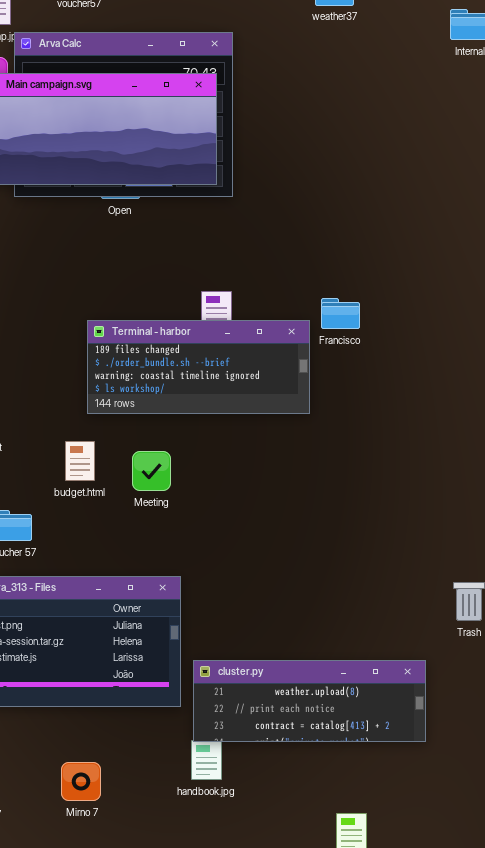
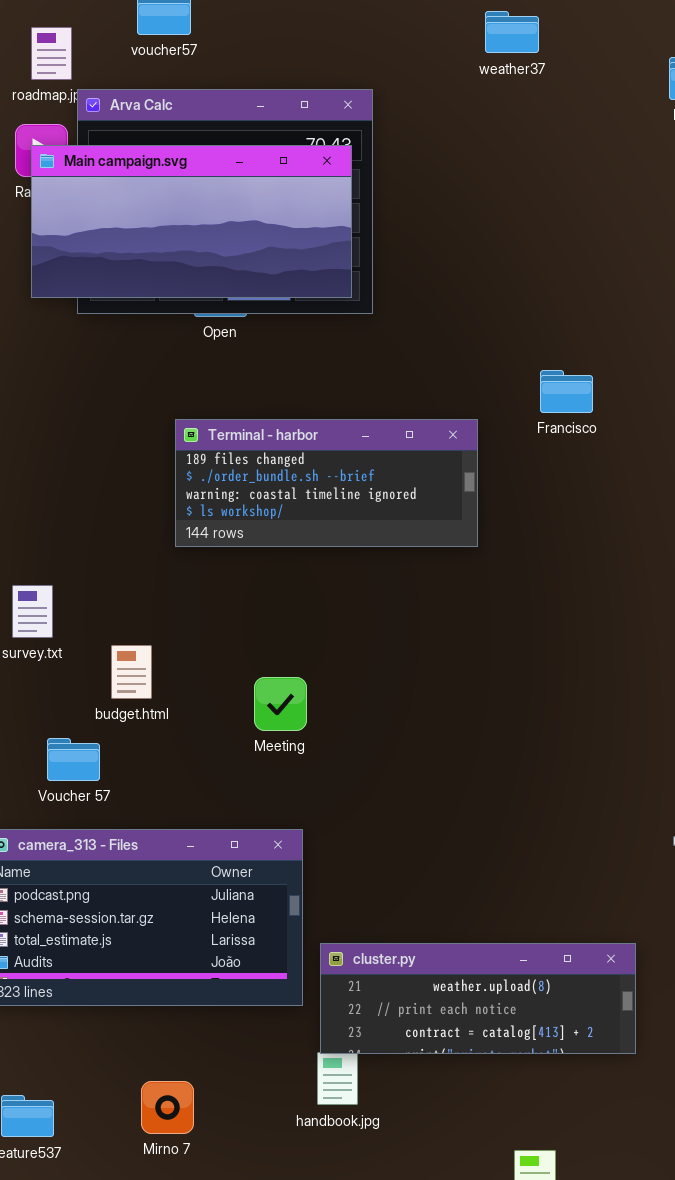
Francisco: [321,298,360,329] -> [540,370,593,413], moved
Terminal - harbor: [87,320,310,414] -> [175,419,478,547], moved
budget.html: [65,441,95,481] -> [111,645,152,699], moved
Meeting: [132,451,171,491] -> [254,677,307,731], moved

